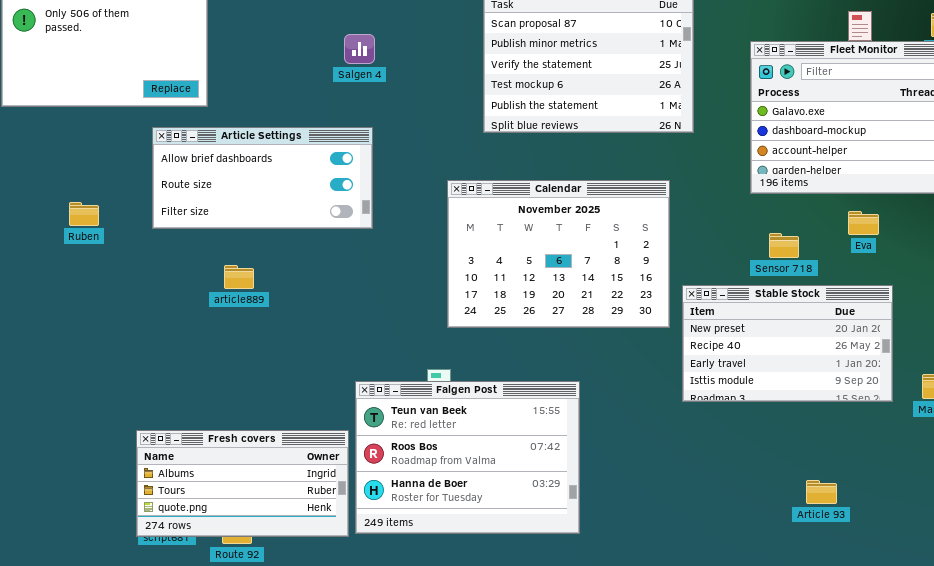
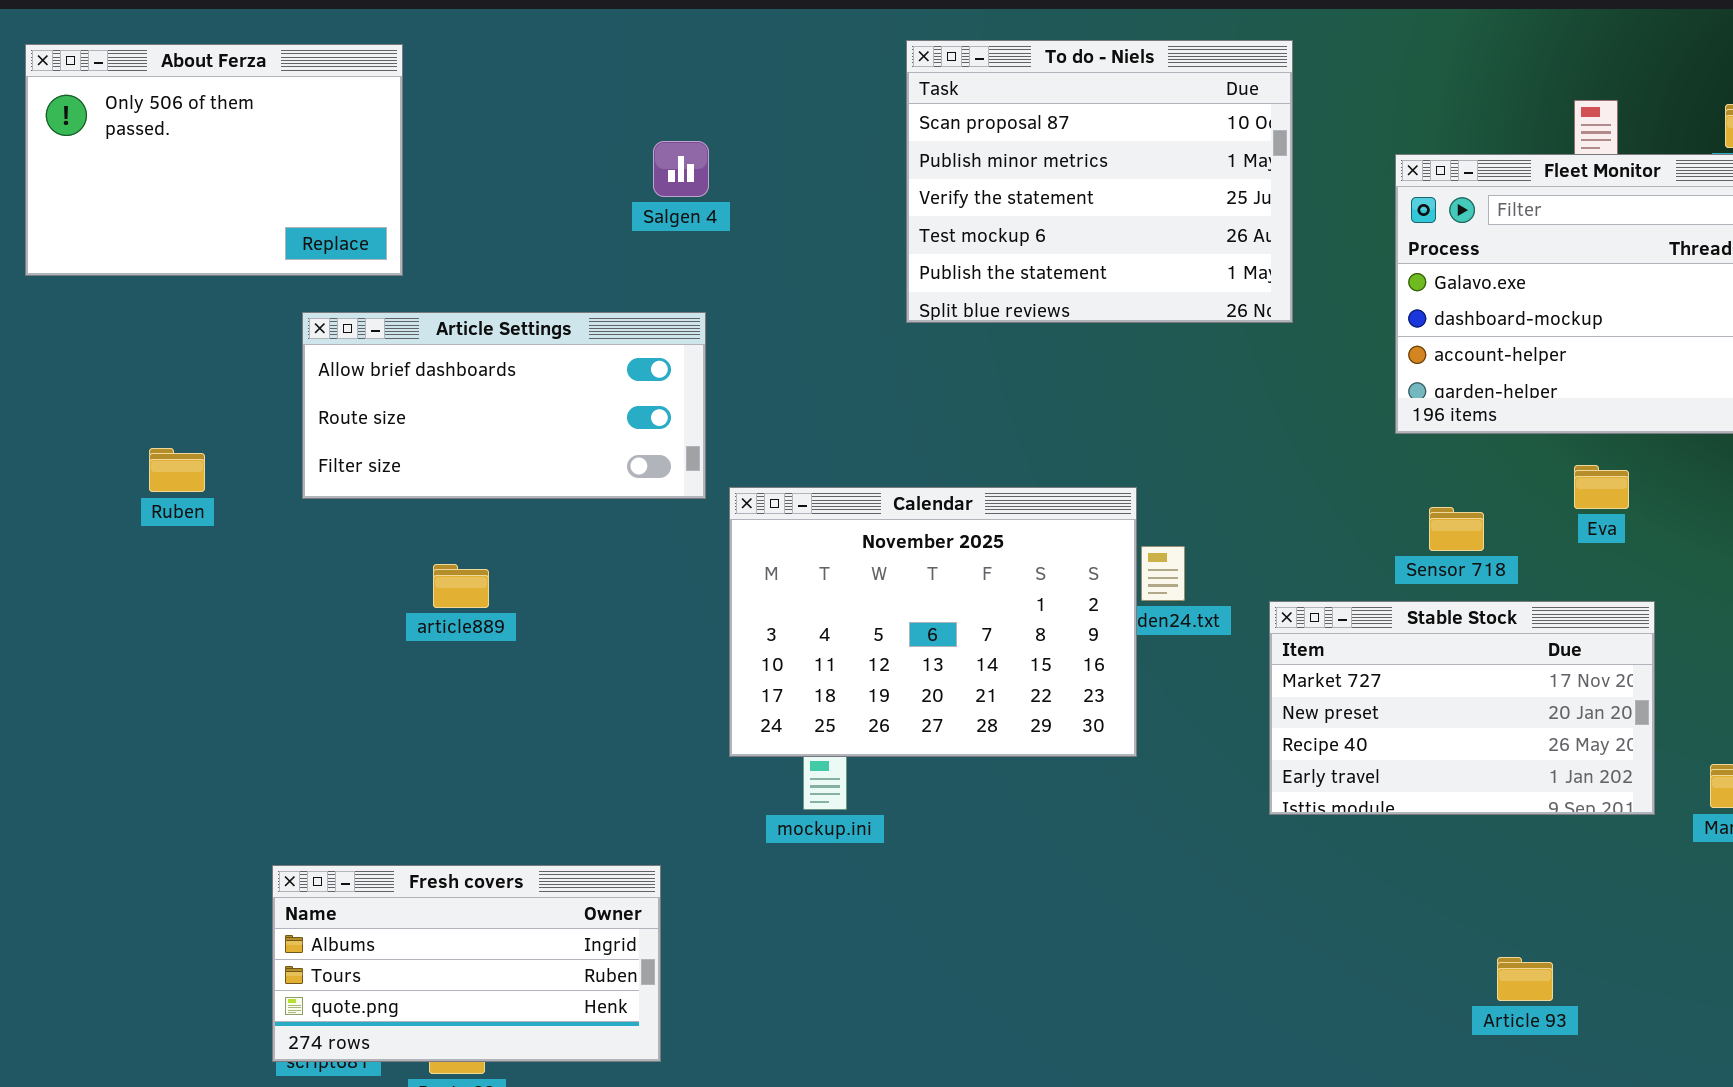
Calendar: [447,180,670,328] -> [729,487,1137,757], moved
Stable Stock: [682,285,893,402] -> [1269,601,1655,815], scrolled up 1 row
Falgen Post: [355,381,580,534] -> none, closed

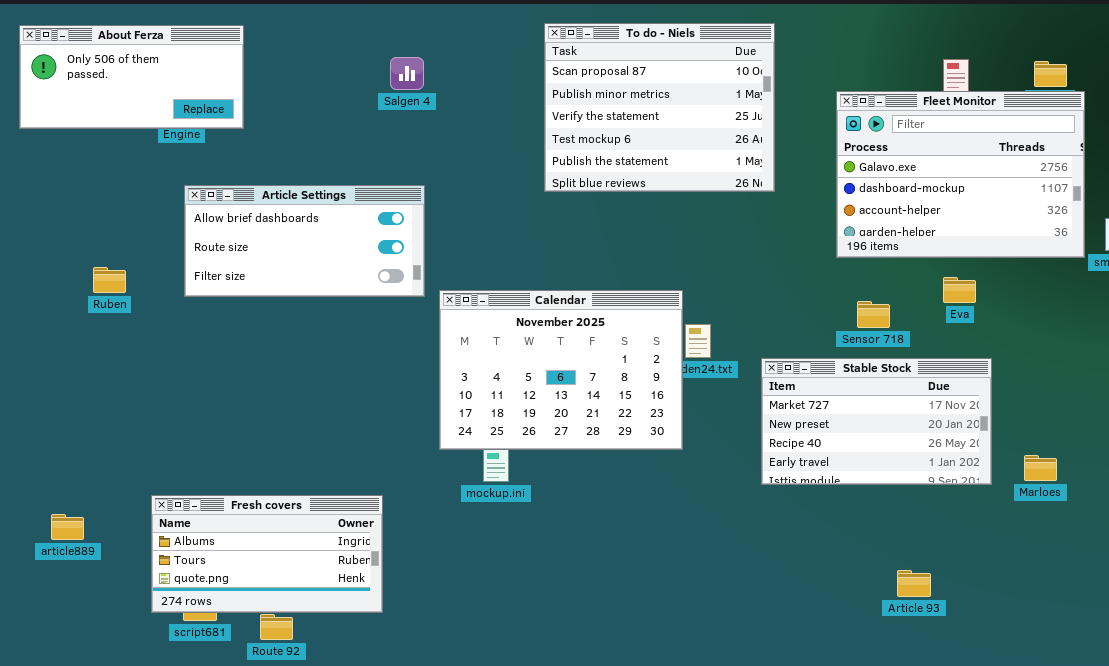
About Ferza: [25,44,403,276] -> [19,25,244,129], resized
Salgen 4: [653,141,709,197] -> [390,57,424,90], moved
article889: [433,564,489,608] -> [51,514,84,540], moved
Fresh covers: [272,865,661,1062] -> [151,495,383,613], moved

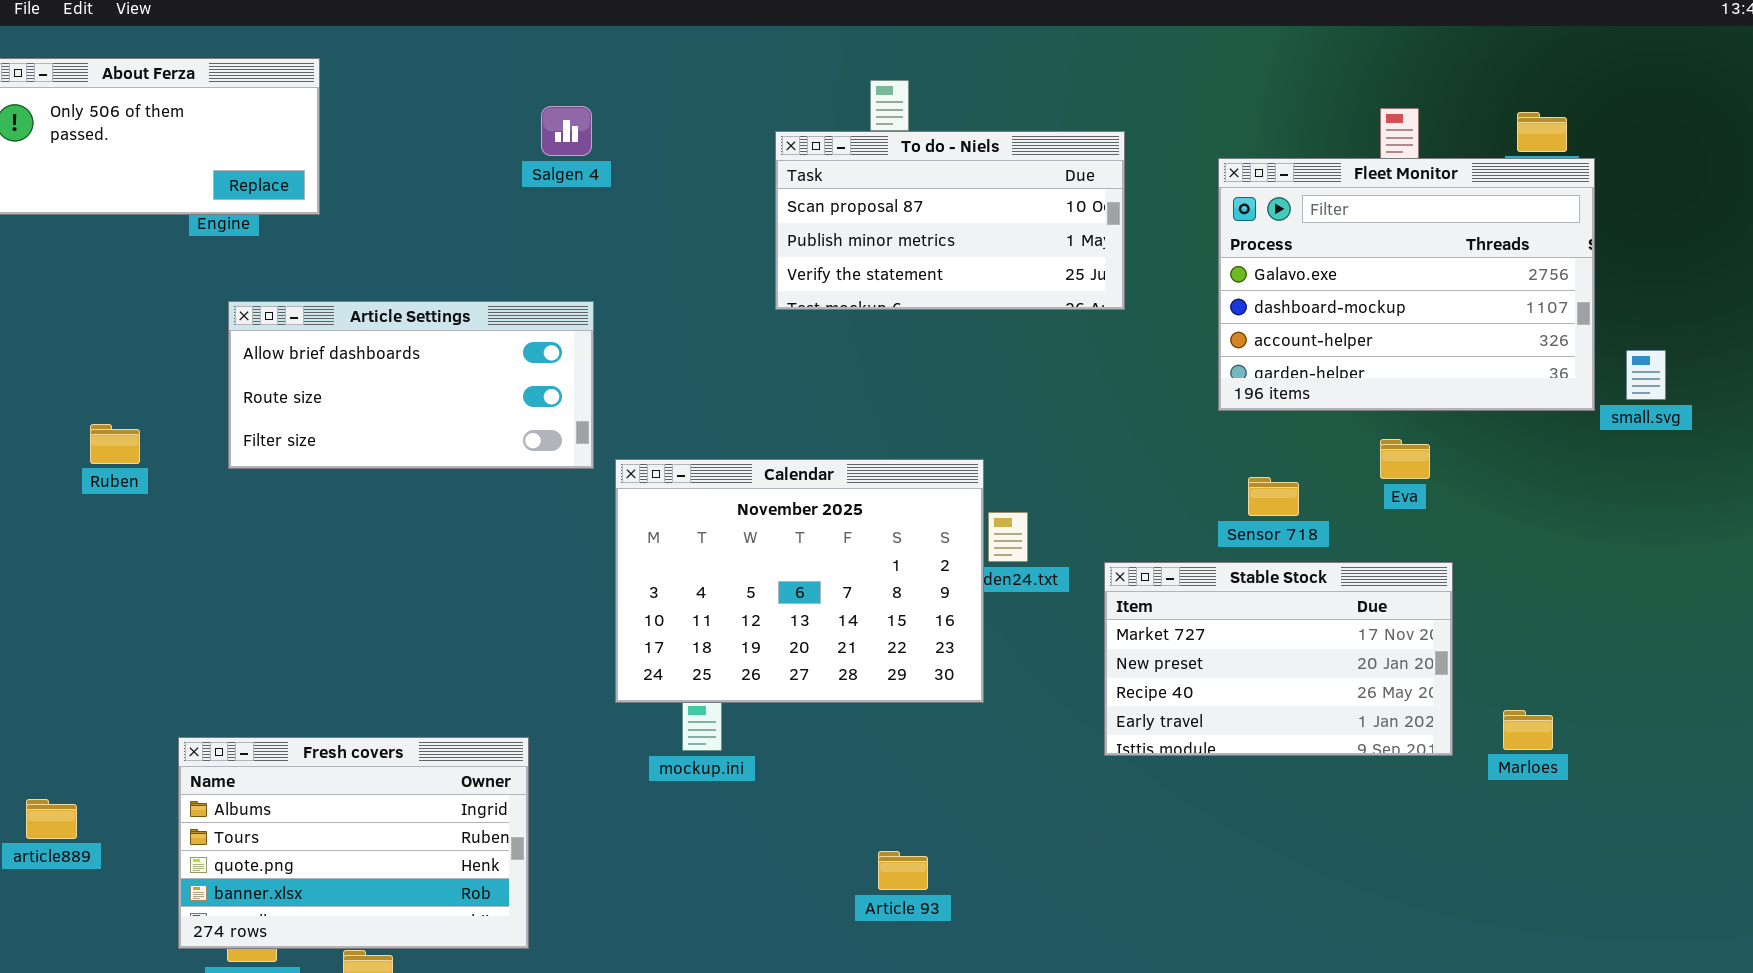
To do - Niels: [544,23,775,192] -> [775,131,1125,310], resized
Fresh covers: [151,495,383,613] -> [178,737,529,949], resized
Article 93: [897,570,931,597] -> [878,851,928,890], moved

